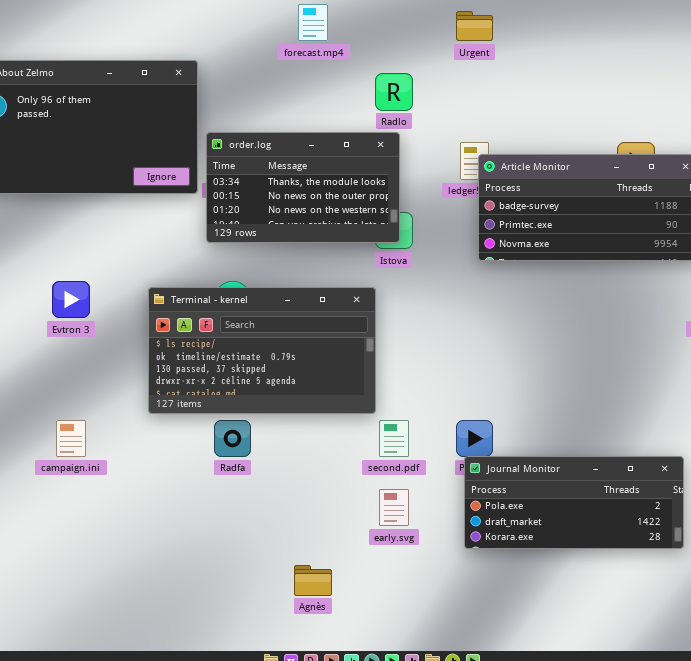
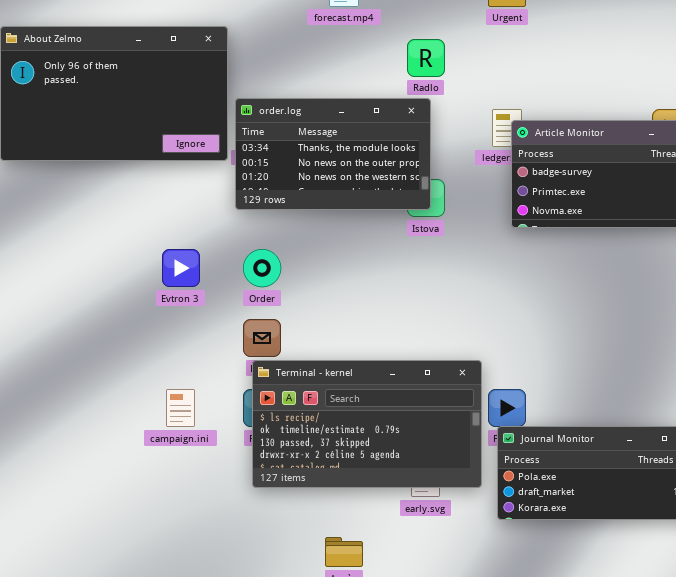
Evtron 3: [52,281,90,318] -> [162,249,200,287], moved
Terminal - kernel: [148,287,376,414] -> [252,360,482,488], moved
campaign.ini: [56,420,86,457] -> [166,389,195,427], moved

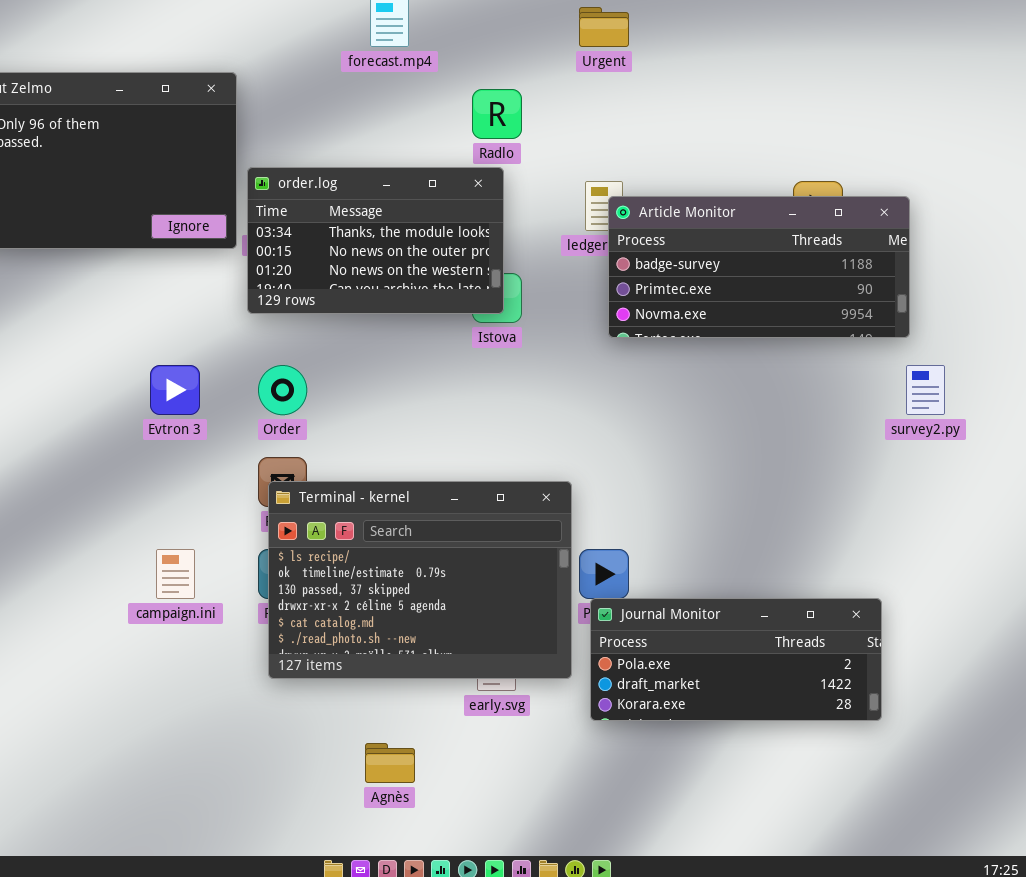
Terminal - kernel: [252,360,482,488] -> [268,481,572,679], resized

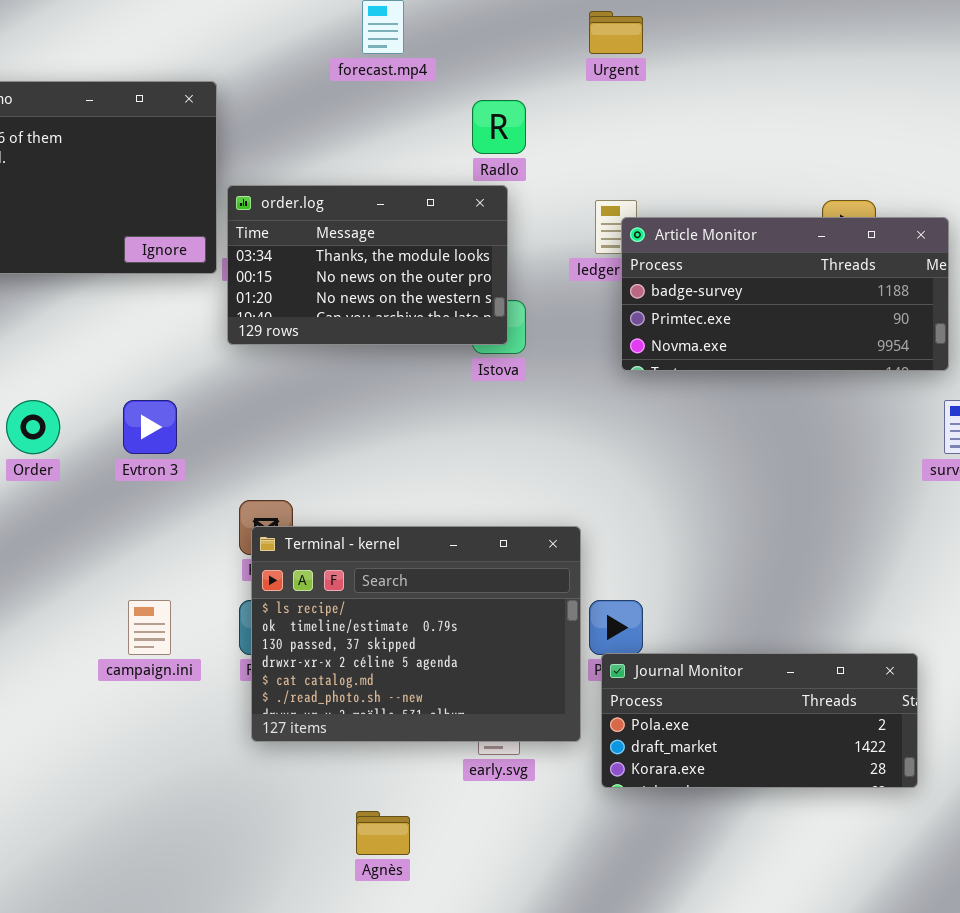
Order: [258,365,307,415] -> [6,400,60,454], moved

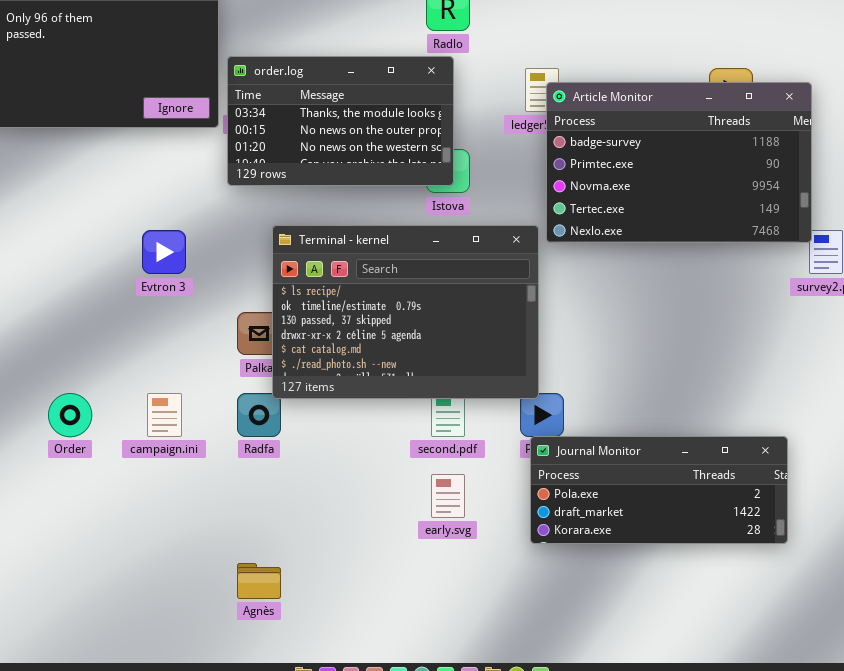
Article Monitor: [621,217,949,371] -> [546,82,812,243], resized
Order: [6,400,60,454] -> [48,393,92,437], moved
Terminal - kernel: [251,526,581,742] -> [272,225,539,399], moved
Agnès: [356,811,410,855] -> [237,563,281,599], moved

